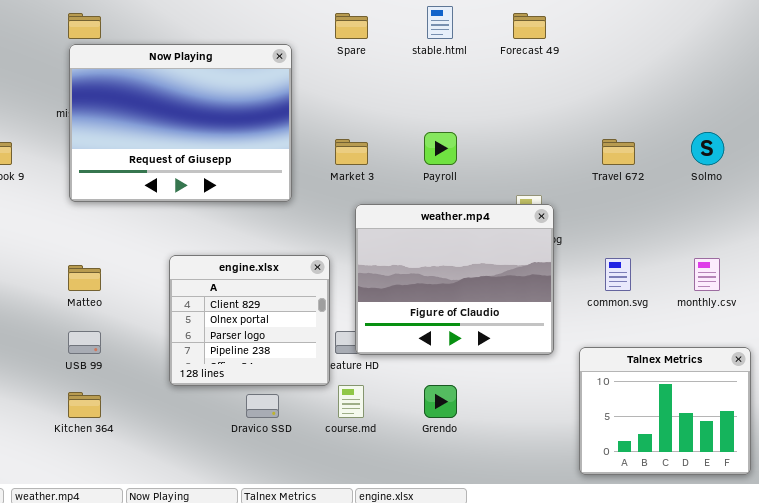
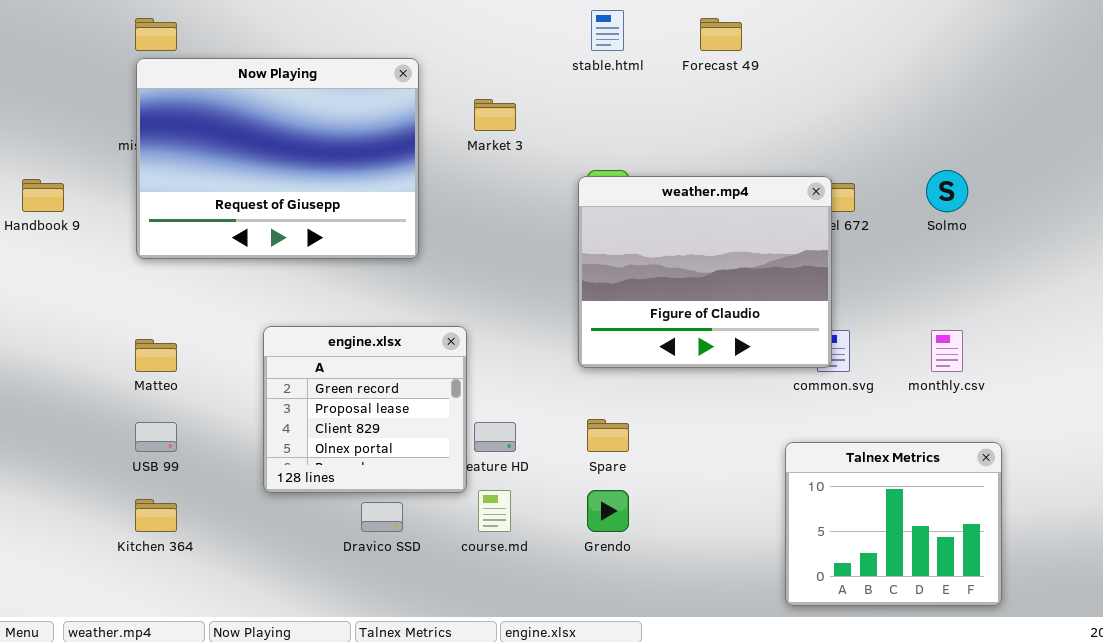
Spare: [335,13,368,39] -> [587,419,629,452], moved
Market 3: [335,139,368,165] -> [474,99,516,131], moved
weather.mp4: [355,204,554,355] -> [578,176,832,368], moved
engine.xlsx: [169,255,330,386] -> [263,326,467,493], scrolled up 2 rows

